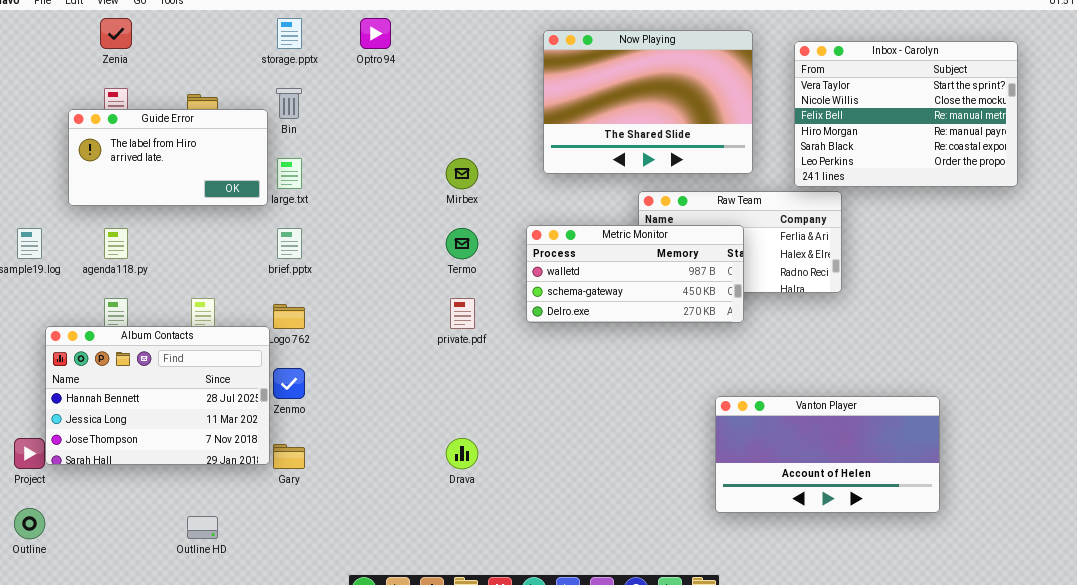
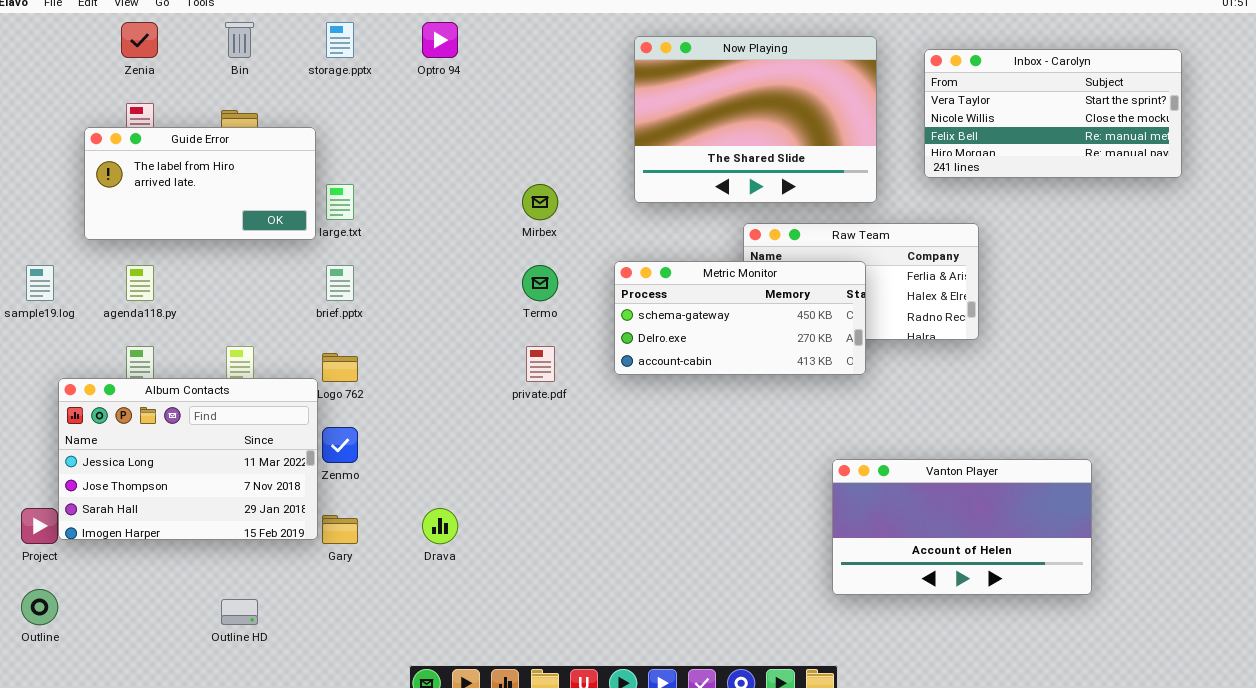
Inbox - Carolyn: [794,41,1018,187] -> [924,49,1182,178], resized
Bin: [276,88,302,119] -> [225,22,254,58], moved
Metric Monitor: [526,225,744,323] -> [614,261,866,375], scrolled down 1 row
Album Contacts: [45,326,270,465] -> [58,378,318,540], scrolled down 1 row
Drava: [446,438,478,469] -> [422,508,458,544], moved

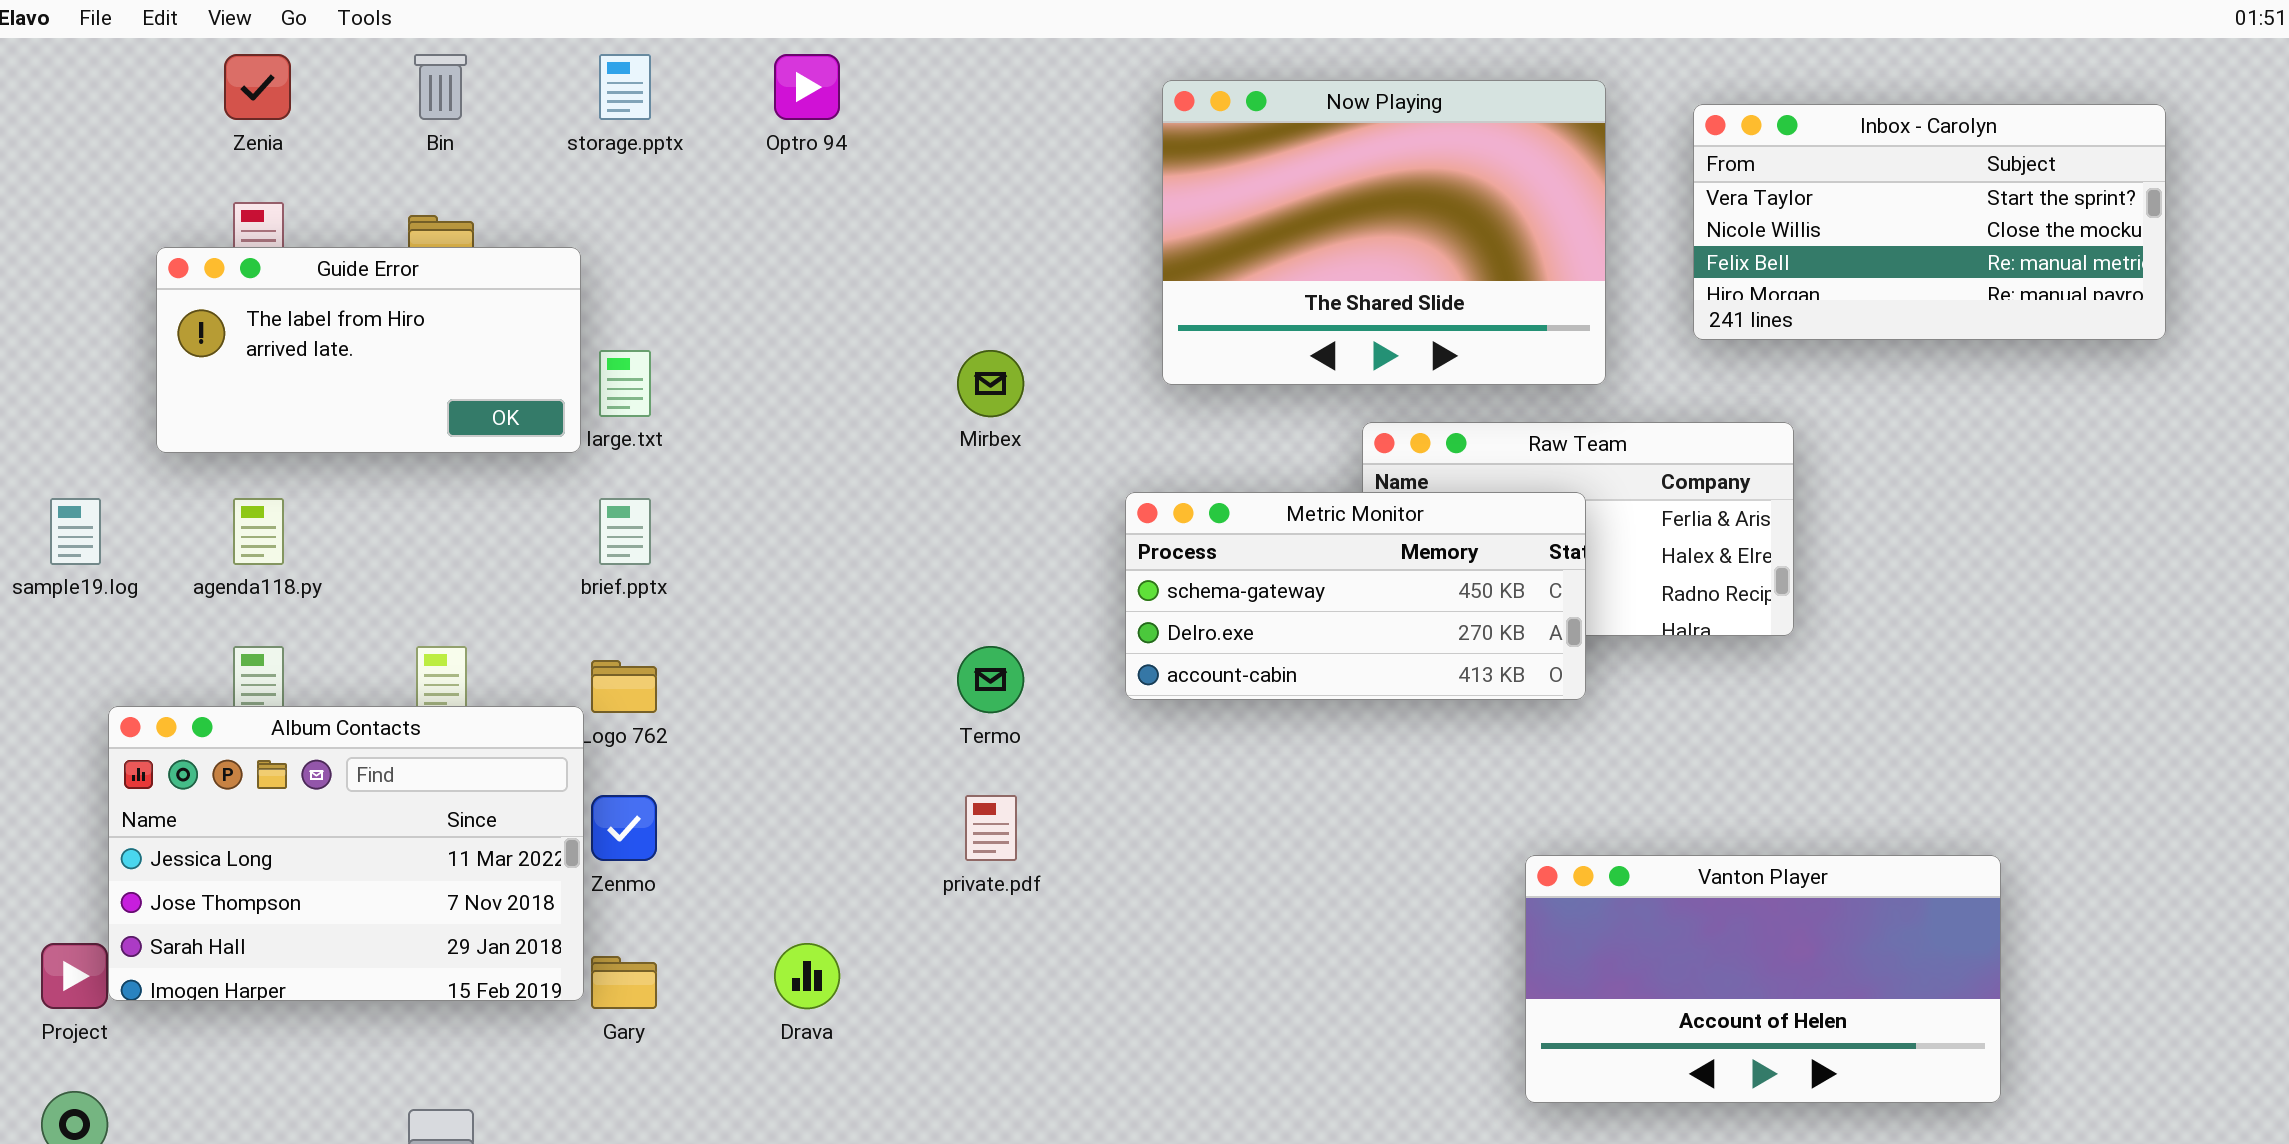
Termo: [522,265,558,301] -> [957,646,1024,713], moved
private.pdf: [526,346,555,382] -> [965,795,1017,861], moved

